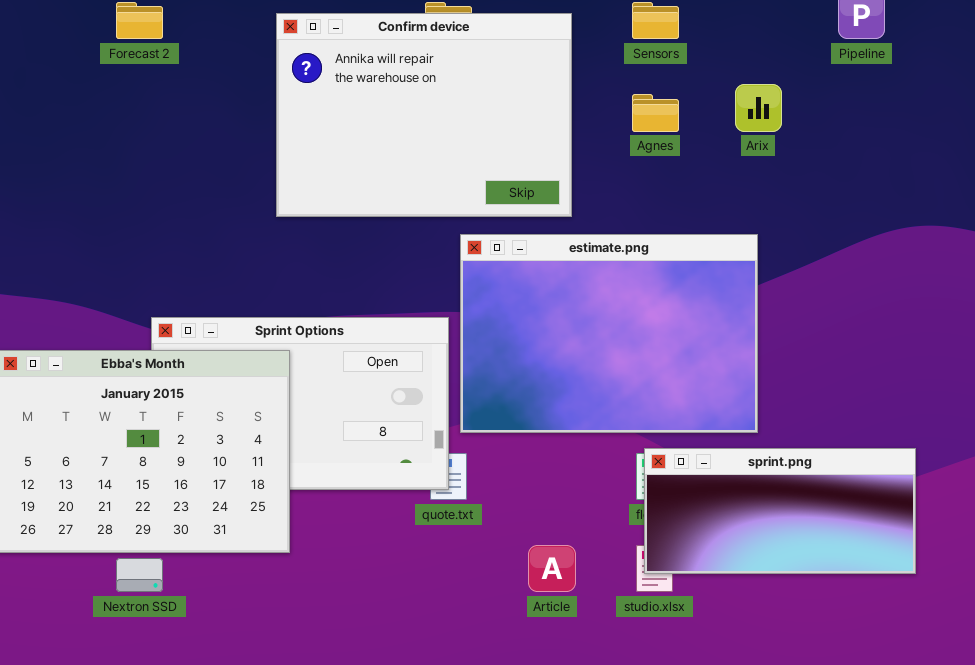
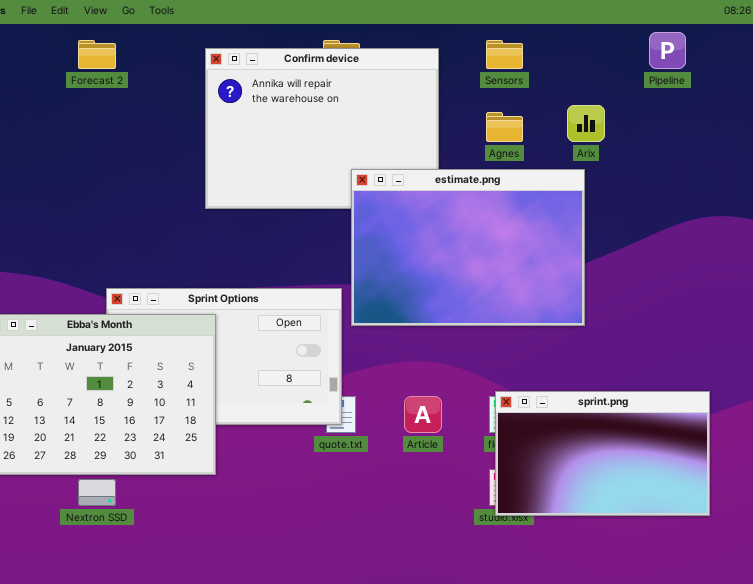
estimate.png: [460,234,758,433] -> [351,169,585,326], moved
sprint.png: [644,448,916,574] -> [495,391,710,516], resized
Article: [528,545,576,592] -> [404,396,442,433], moved

